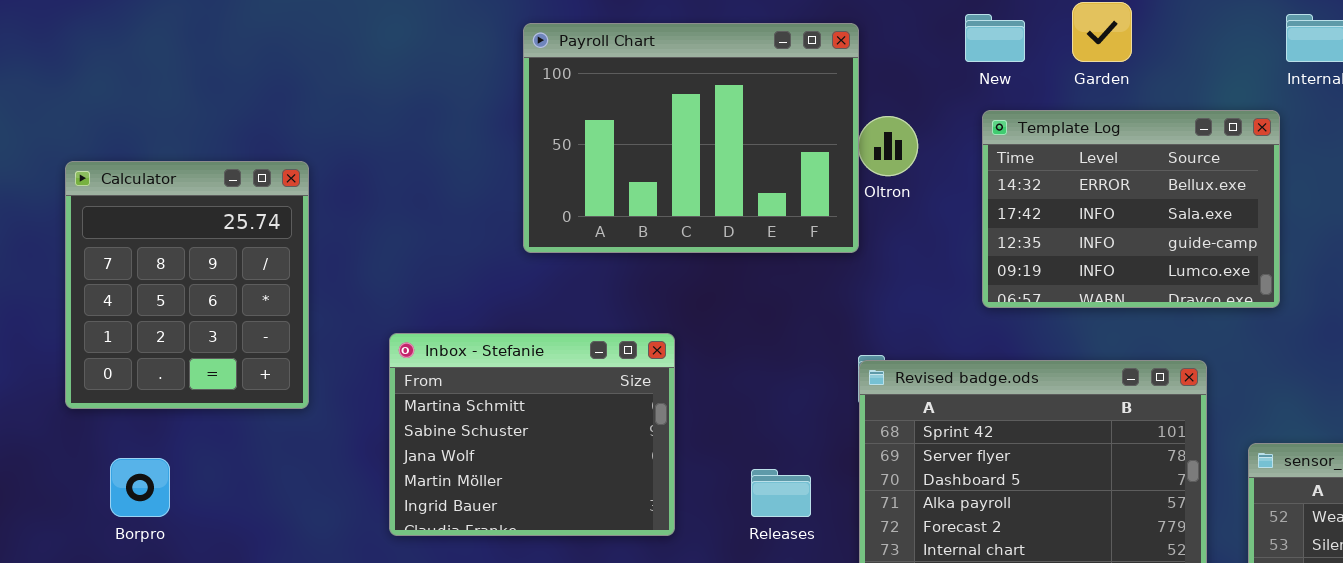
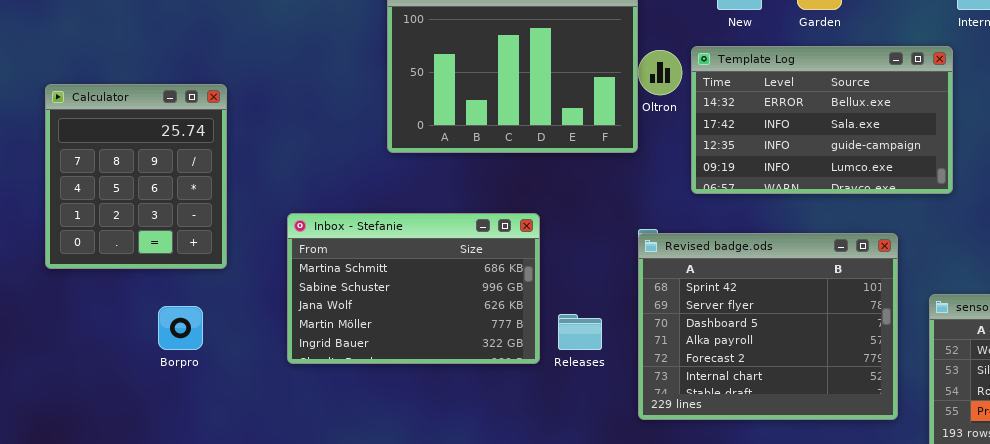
Template Log: [982,110,1280,308] -> [691,46,953,194], resized
Inbox - Stefanie: [389,333,675,536] -> [287,213,540,364], resized
Borpro: [110,458,170,517] -> [158,306,203,350], moved

